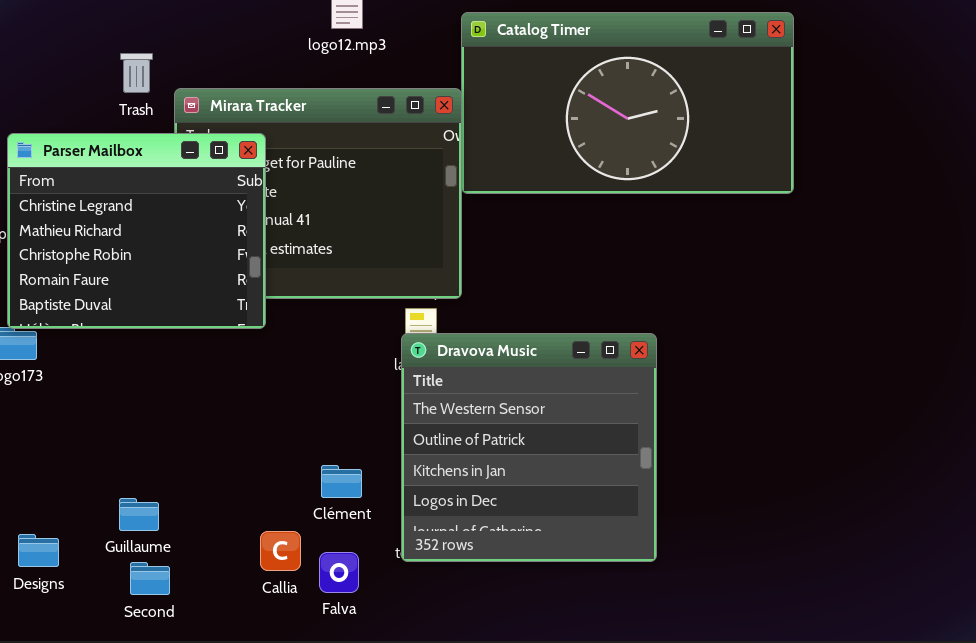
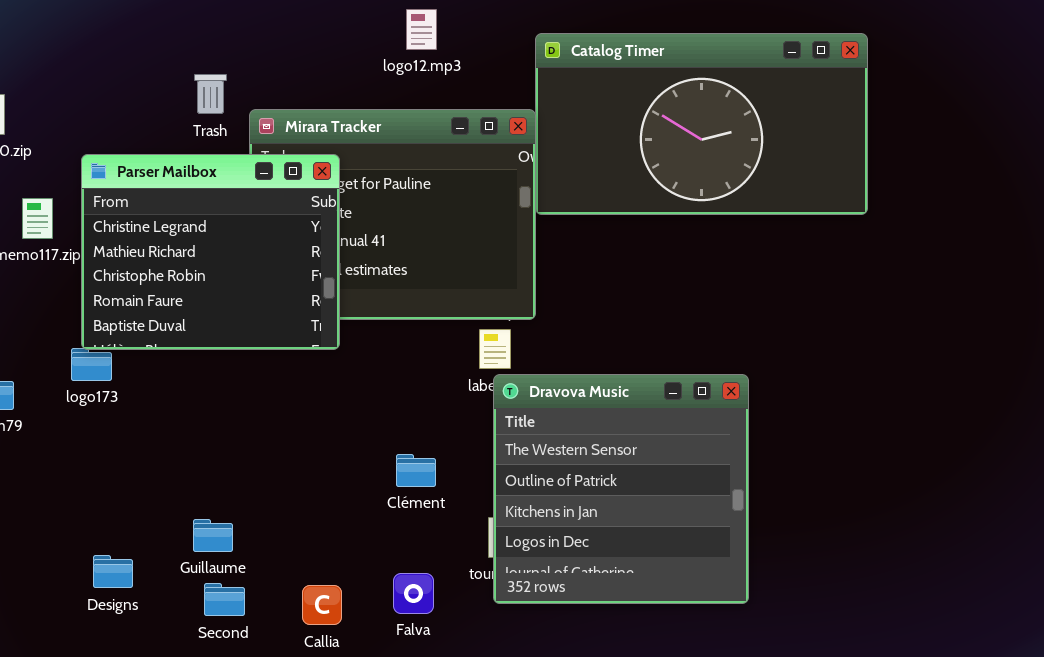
Dravova Music: [401,333,657,562] -> [493,374,749,604], moved
Clément: [321,465,362,498] -> [396,454,436,487], moved
Callia: [260,531,301,571] -> [302,585,342,625], moved

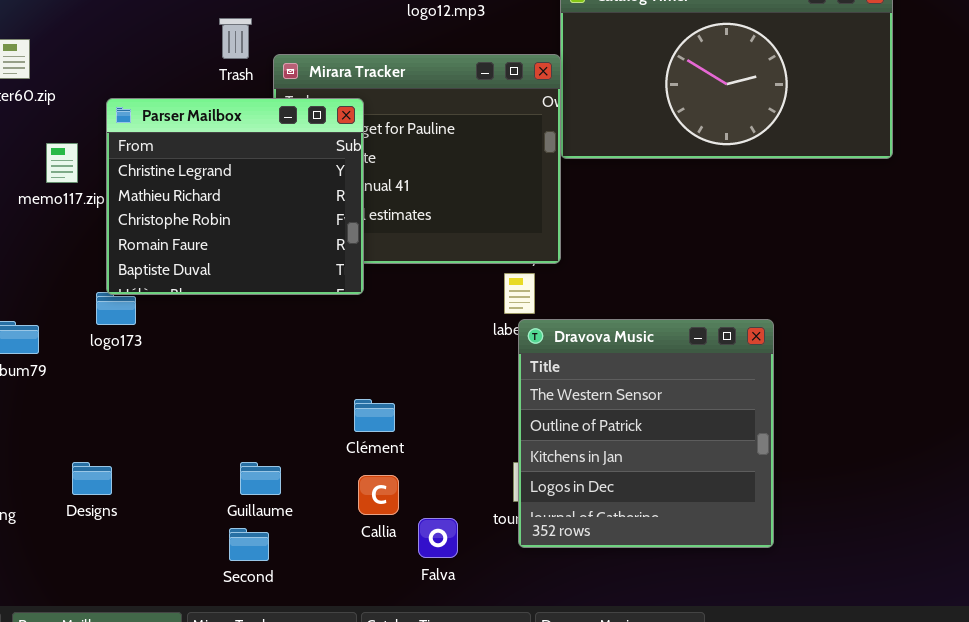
Clément: [396,454,436,487] -> [354,399,395,432], moved
Guillaume: [193,519,233,552] -> [240,462,281,495], moved
Designs: [93,555,133,588] -> [72,462,112,495], moved
Callia: [302,585,342,625] -> [358,475,399,515], moved

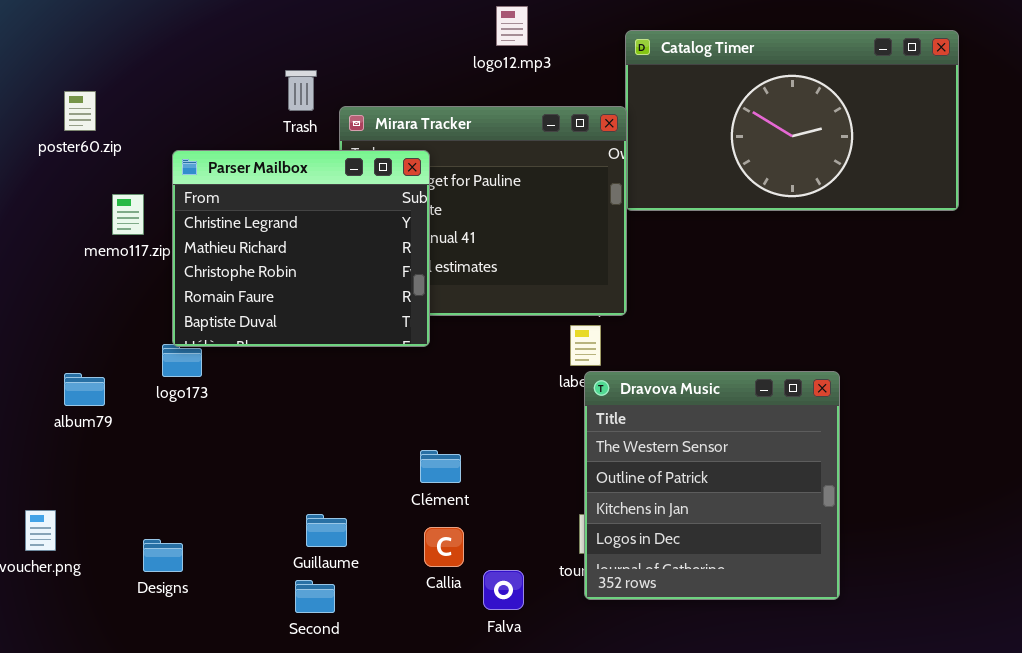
Designs: [72,462,112,495] -> [143,539,183,572], moved

